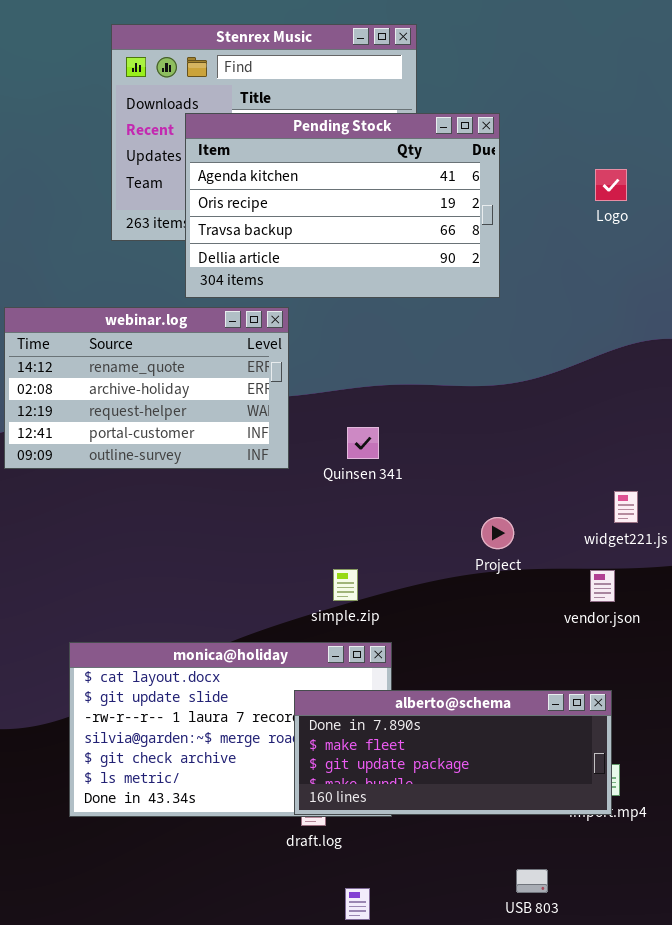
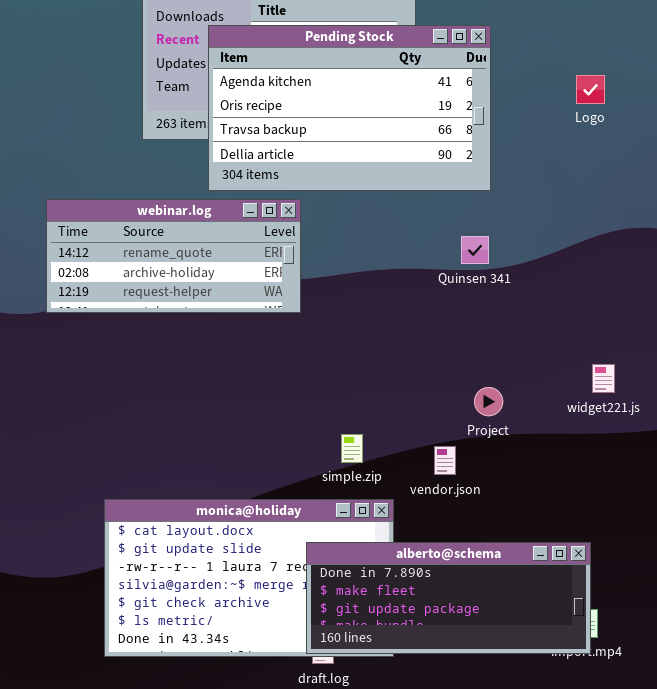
webinar.log: [4,307,289,469] -> [46,199,301,313], resized
Quinsen 341: [347,427,379,459] -> [461,236,489,264], moved
vendor.json: [590,570,615,602] -> [434,446,456,475], moved

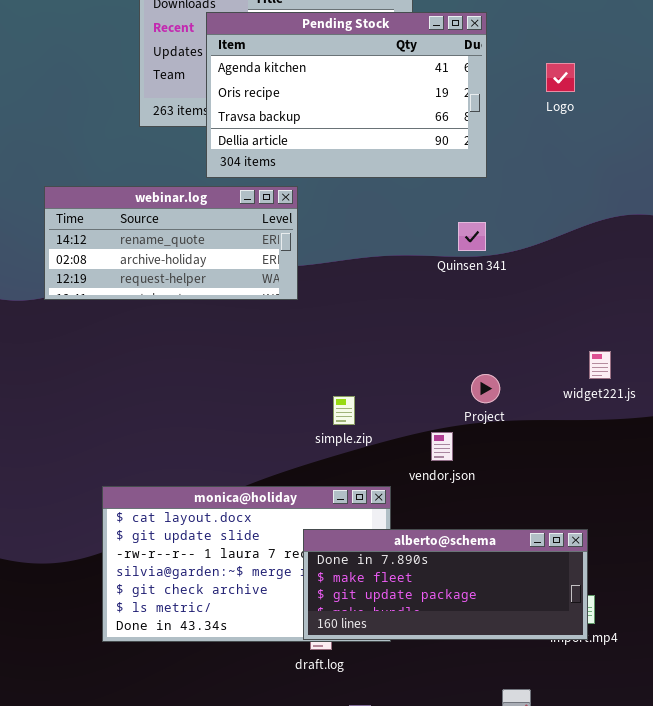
Logo: [576,75,605,104] -> [546,63,575,92], moved
simple.zip: [341,434,363,463] -> [333,396,355,425], moved

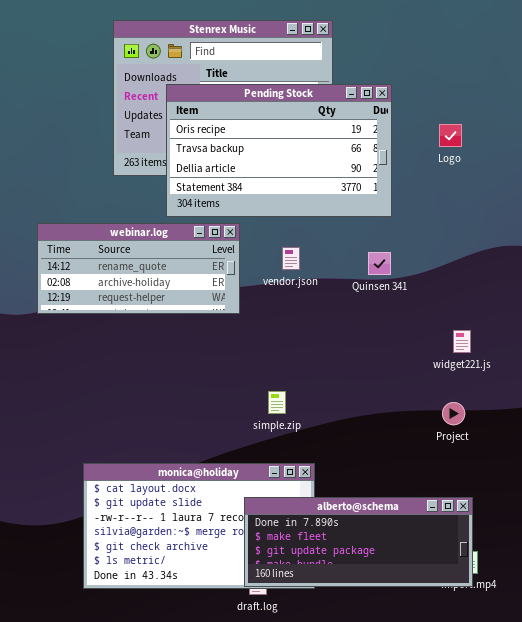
Pending Stock: [206,12,487,178] -> [166,84,392,217], scrolled down 1 row
widget221.js: [589,351,611,379] -> [453,330,471,353], moved
Project: [471,374,500,403] -> [442,402,465,425], moved
vendor.json: [431,432,453,461] -> [282,247,300,270], moved

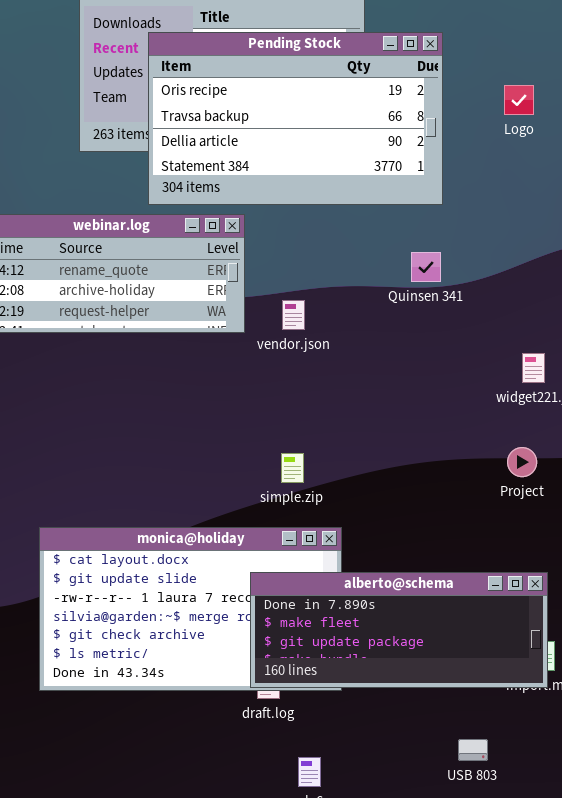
vendor.json: [282,247,300,270] -> [282,300,305,330], moved
simple.zip: [268,391,286,414] -> [281,453,304,483], moved

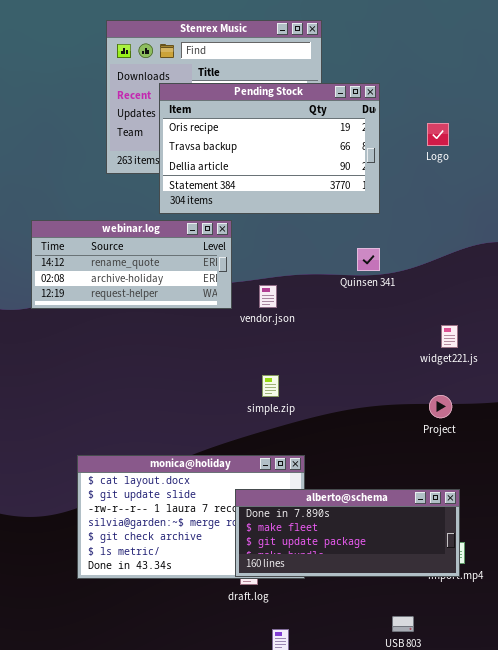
simple.zip: [281,453,304,483] -> [262,375,279,397], moved

